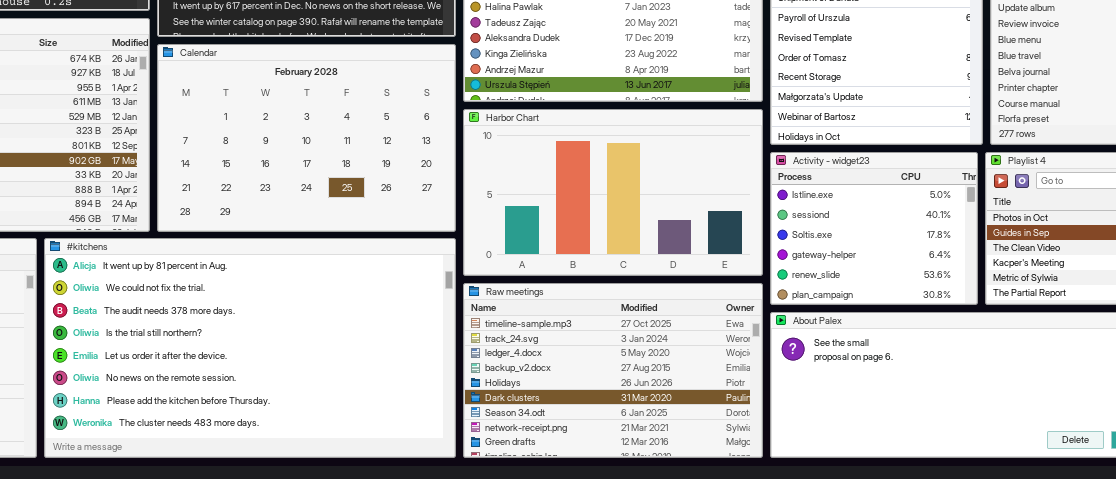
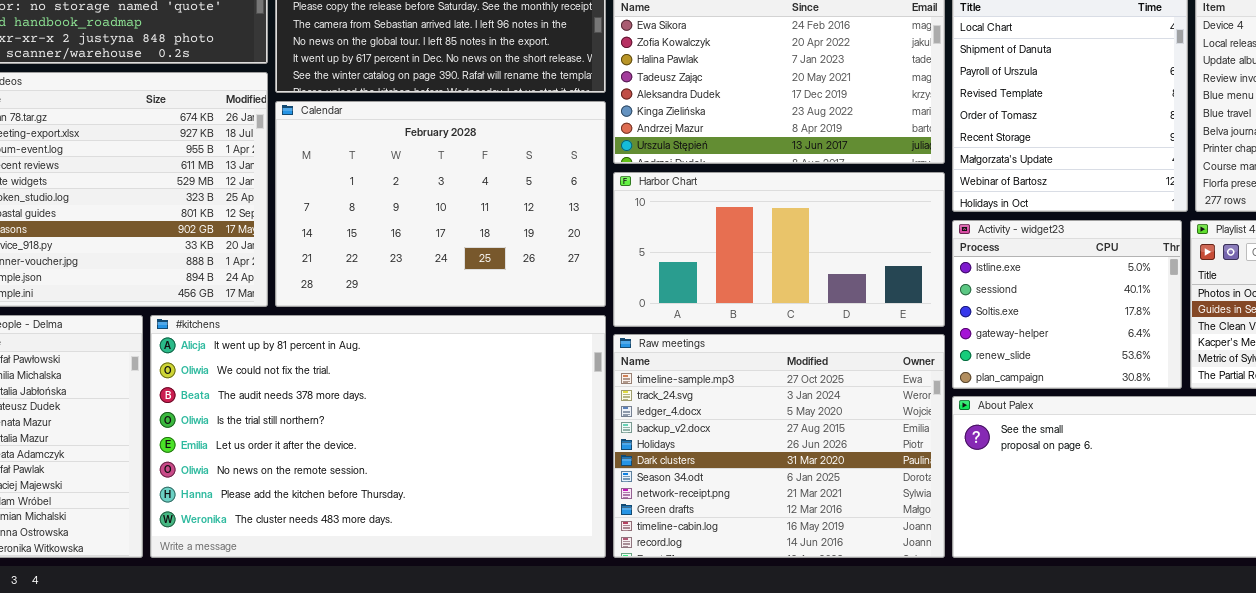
Harbor Chart: [463,109,763,276] -> [613,172,945,327], resized
Raw meetings: [463,283,763,458] -> [613,334,945,558], resized

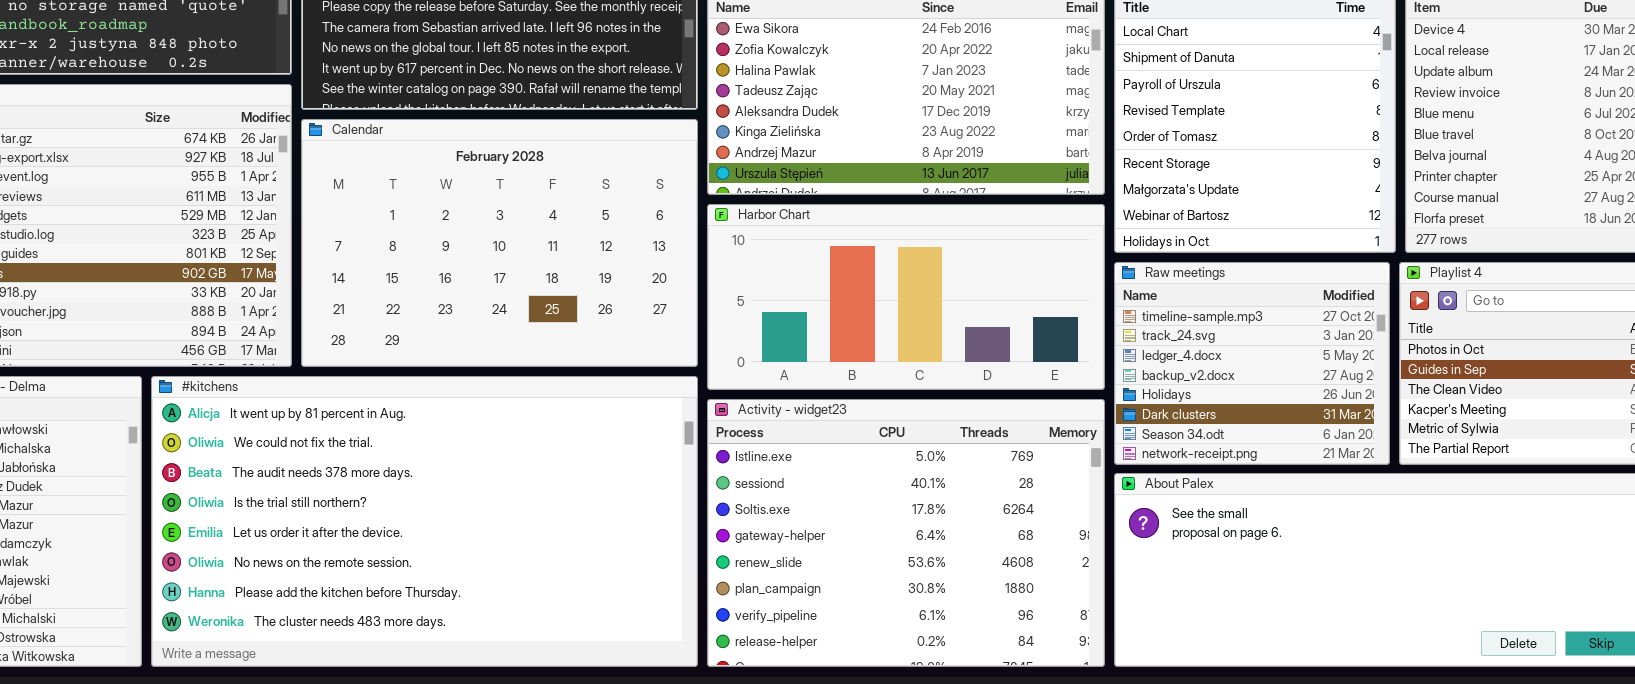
Activity - widget23: [952,220,1182,389] -> [707,399,1105,667], moved, resized
Raw meetings: [613,334,945,558] -> [1114,262,1390,465], moved, resized

